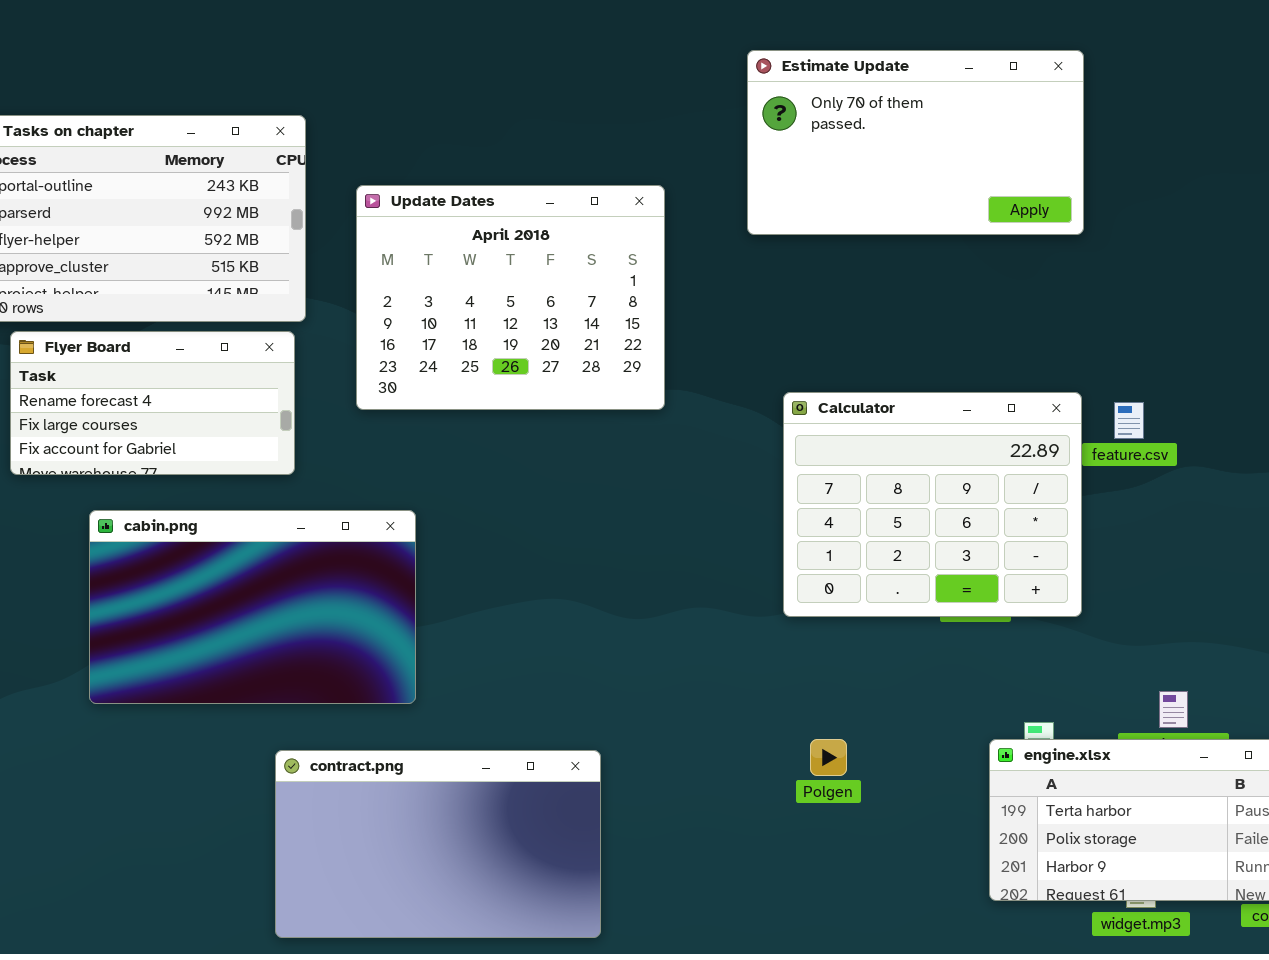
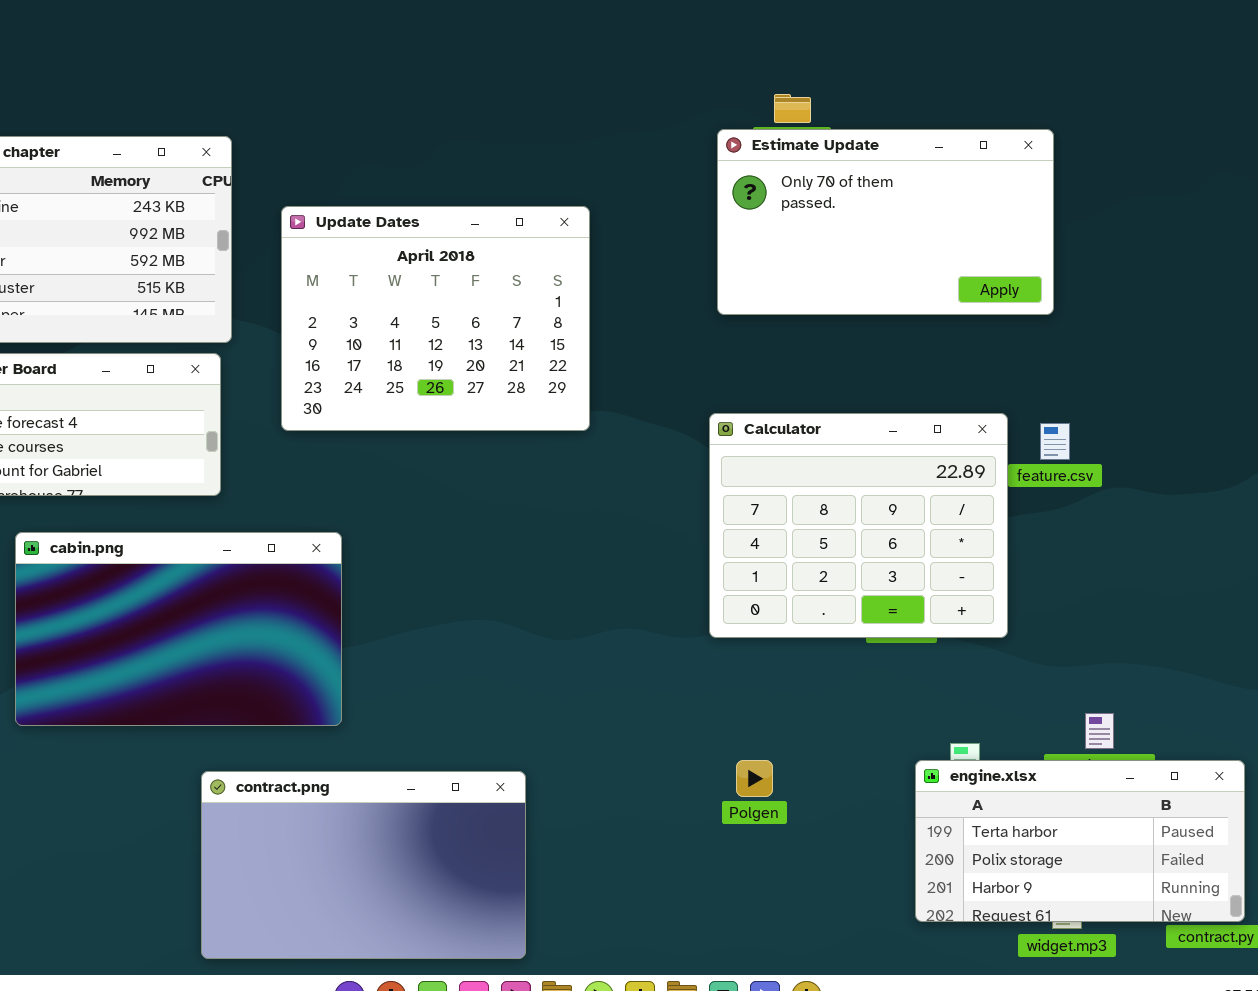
Estimate Update: [747,50,1084,235] -> [717,129,1054,315], moved

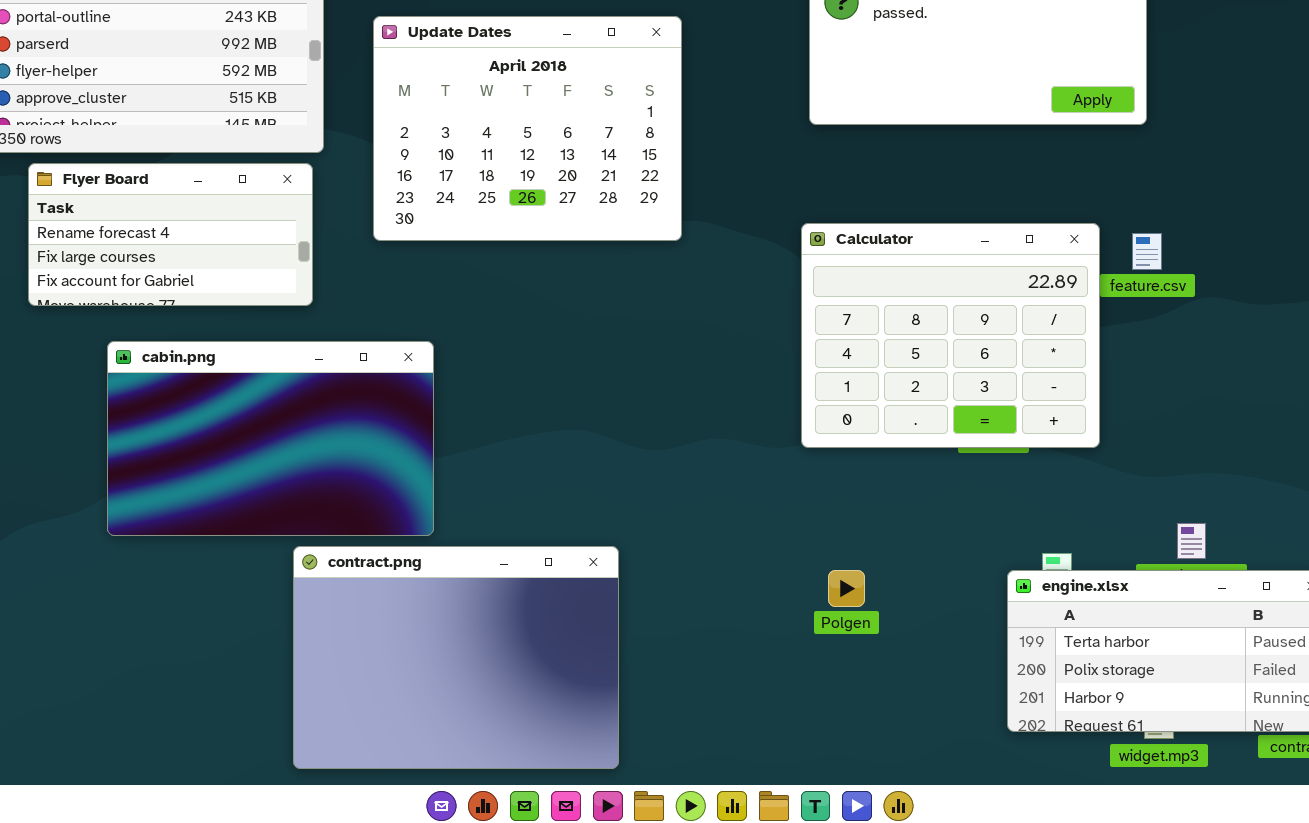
contract.png: [201,771,526,959] -> [293,546,619,769], resized

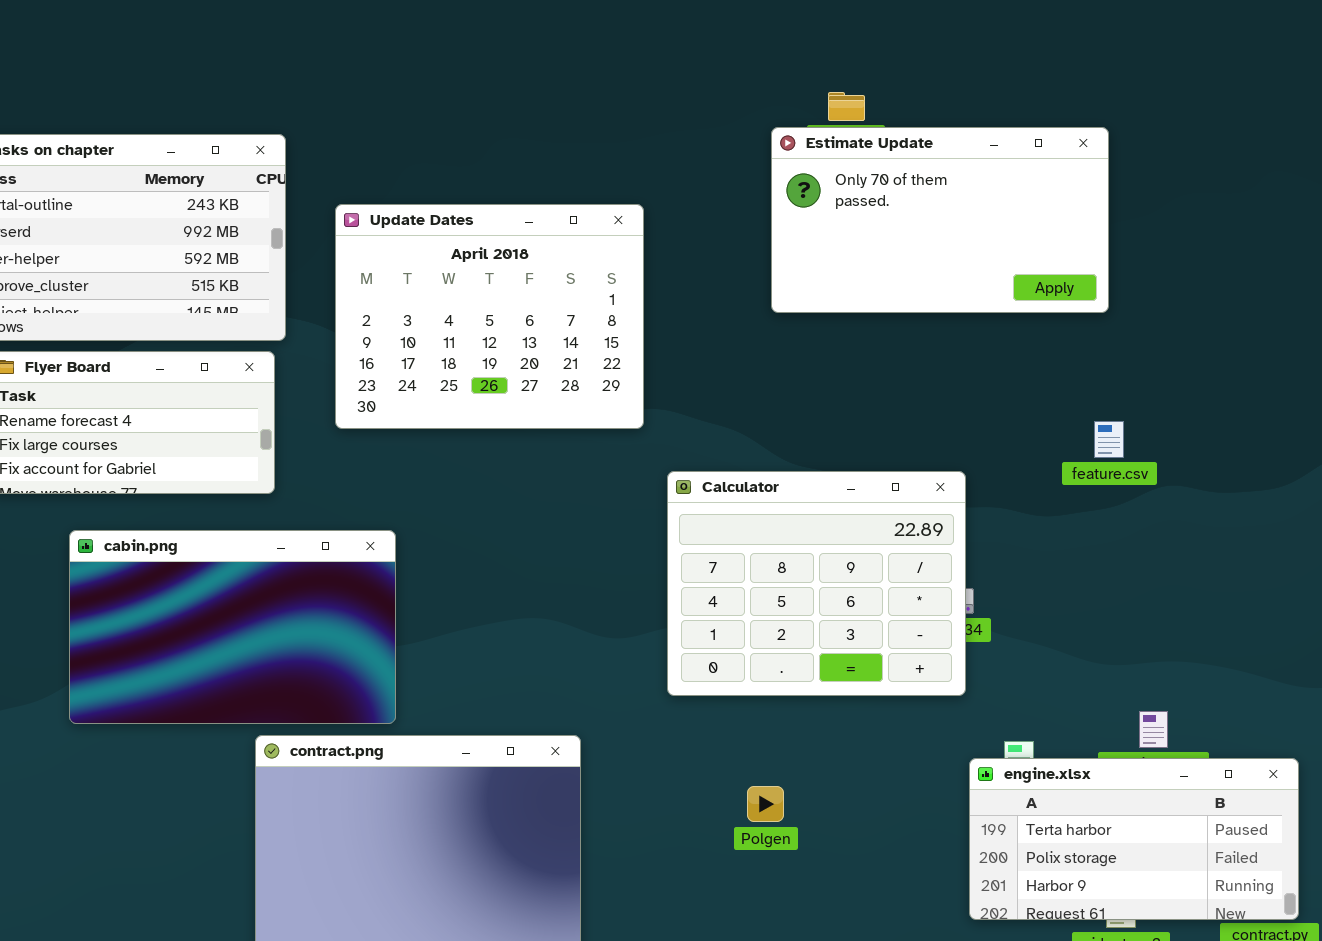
Calculator: [801,223,1100,448] -> [667,471,966,696], moved
Polgen: [828,570,865,607] -> [747,786,784,822], moved

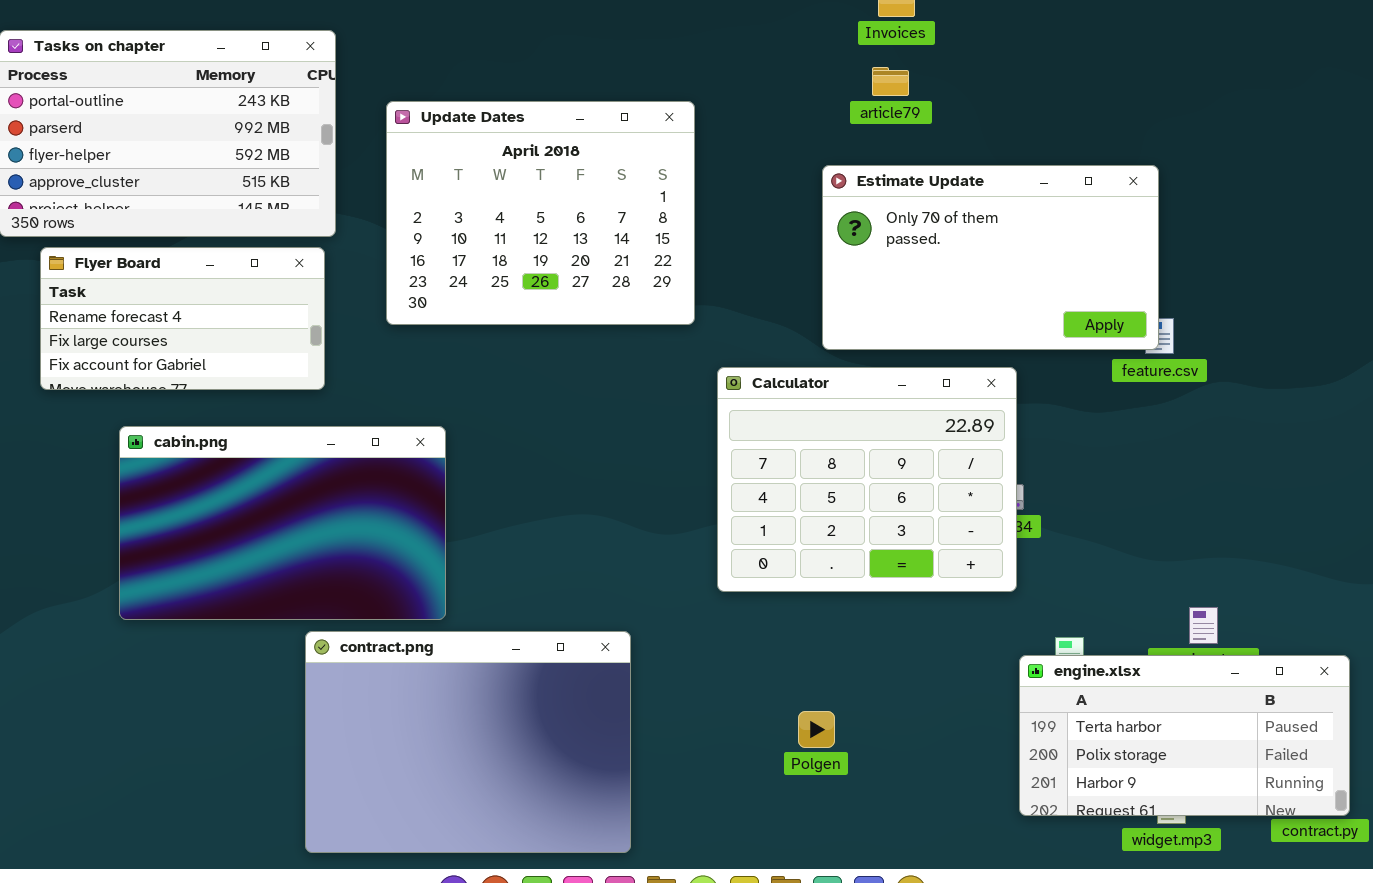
Estimate Update: [771,127,1109,313] -> [822,165,1159,350], moved
Polgen: [747,786,784,822] -> [798,711,835,748], moved

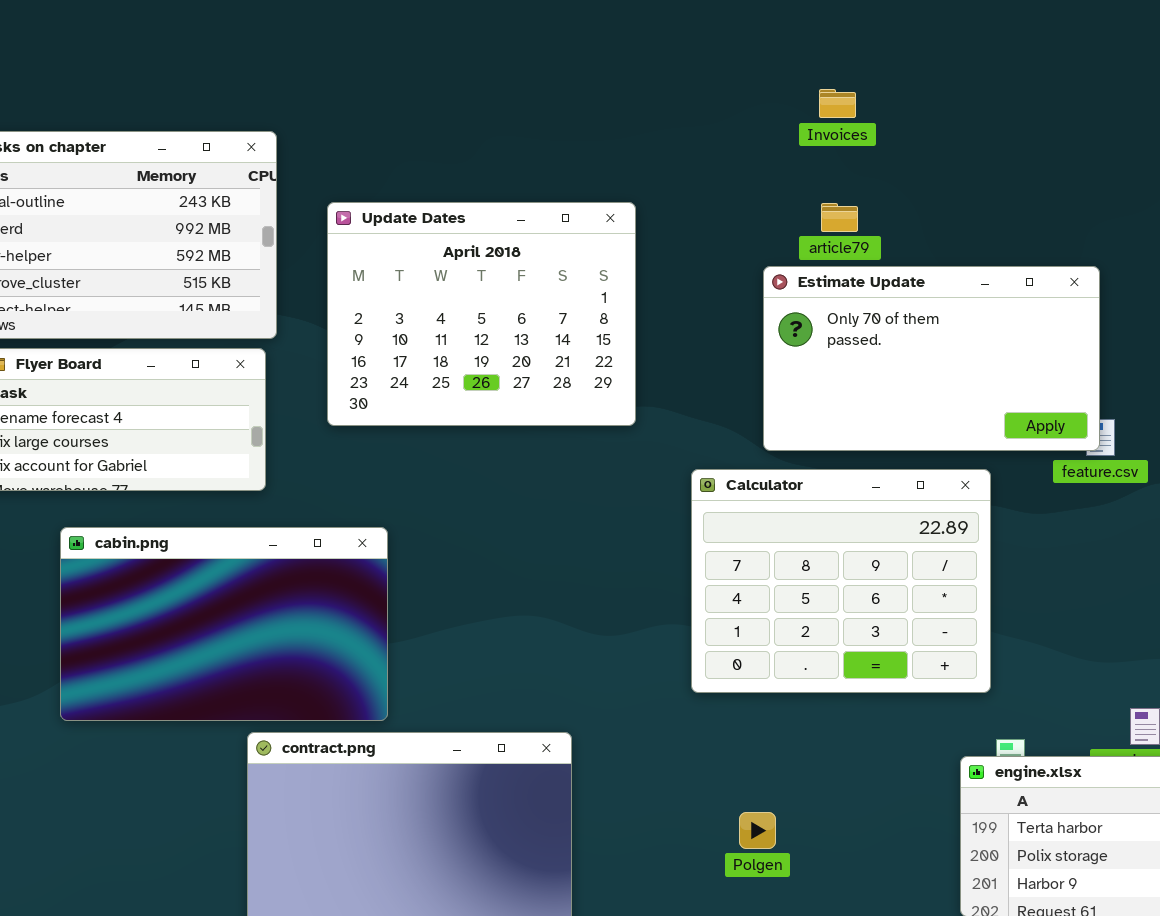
article79: [872,67,909,96] -> [821,203,858,232], moved
Calculator: [717,367,1017,592] -> [691,469,991,693], moved

